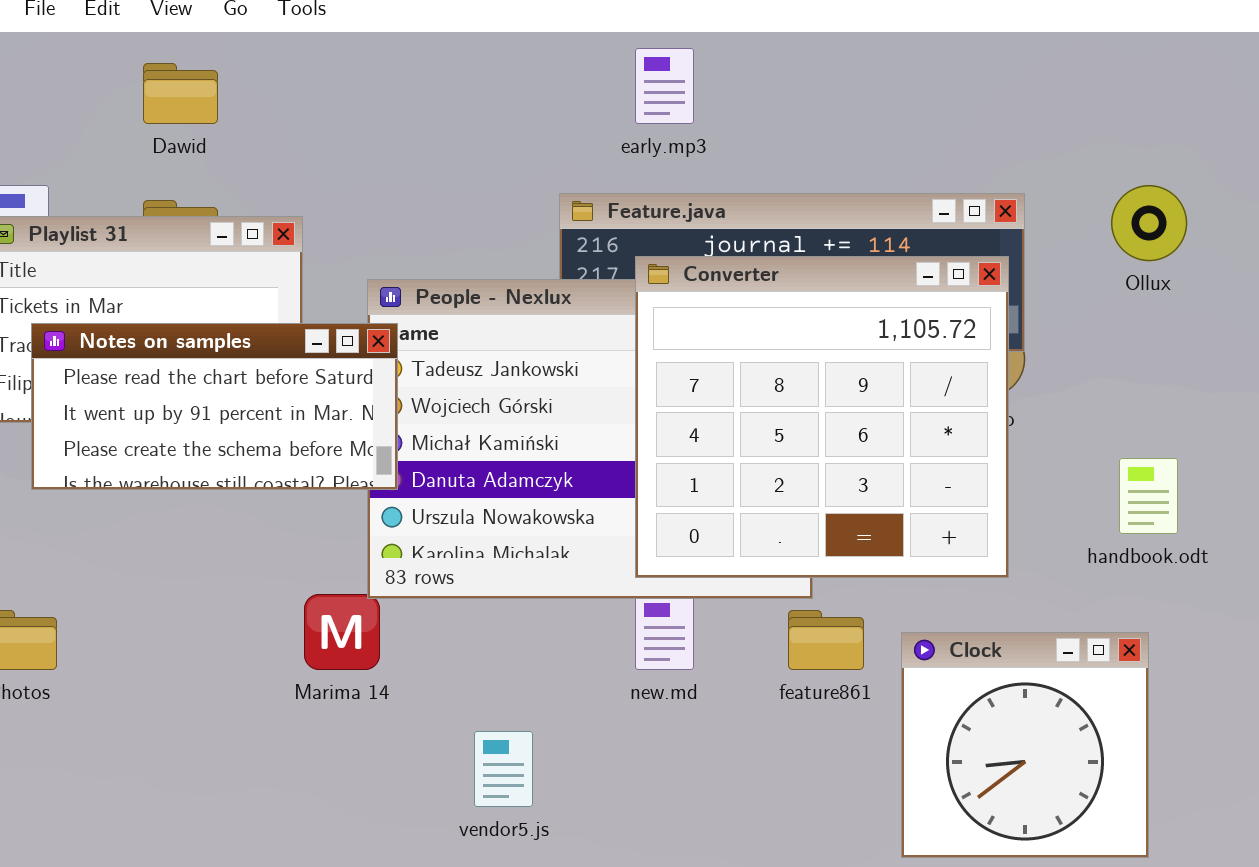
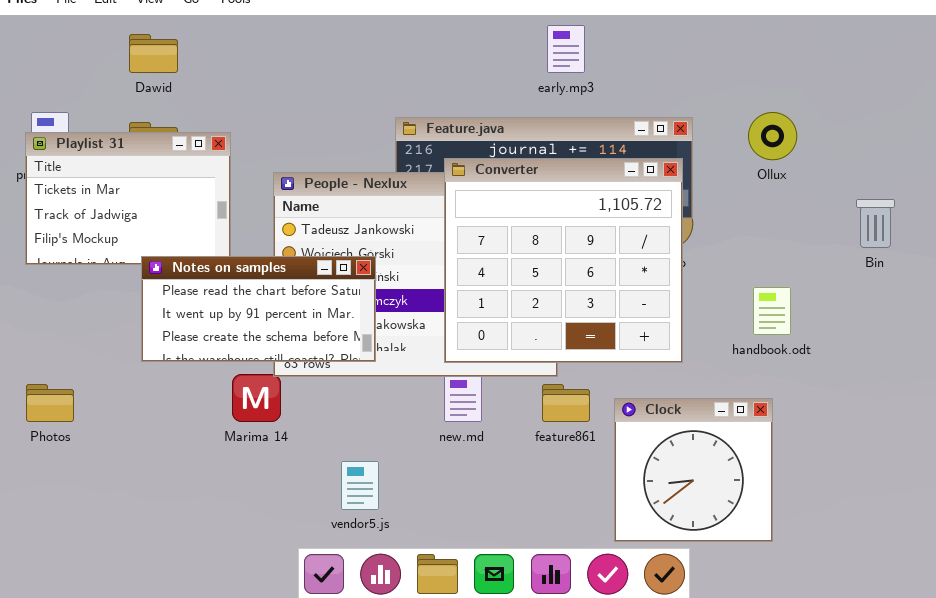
early.mp3: [635,48,694,124] -> [547,25,585,73], moved
Notes on samples: [31,323,398,490] -> [141,256,376,362], moved

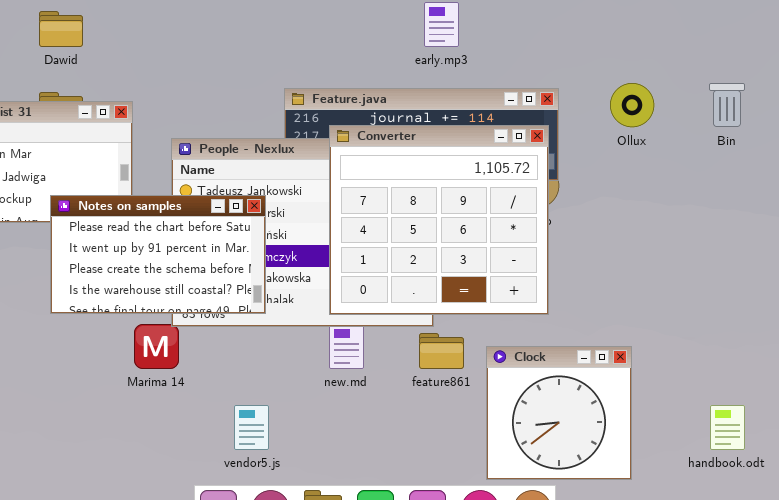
Bin: [856,199,895,248] -> [709,83,745,127], moved
Notes on samples: [141,256,376,362] -> [50,195,266,314], resized
handbook.odt: [753,287,791,335] -> [710,405,745,450], moved

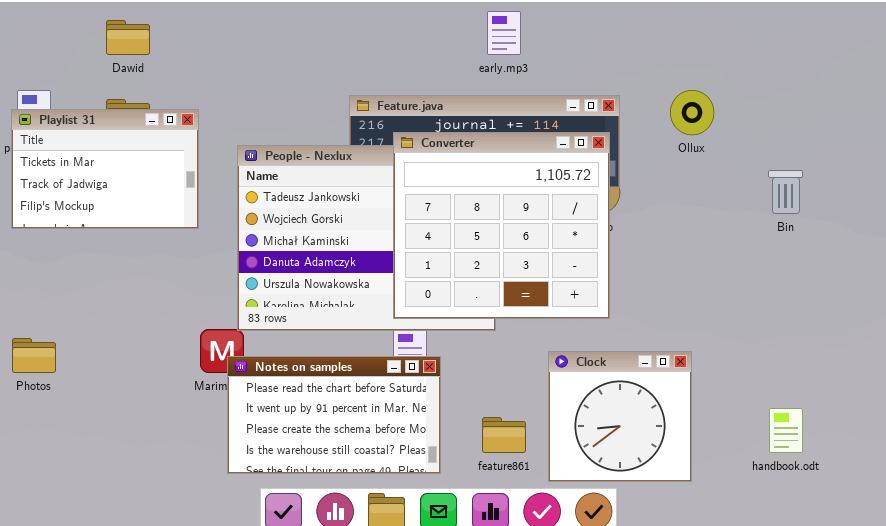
Bin: [709,83,745,127] -> [768,170,803,214], moved
Notes on samples: [50,195,266,314] -> [227,356,441,474], moved
feature861: [419,333,464,369] -> [482,417,526,453], moved

